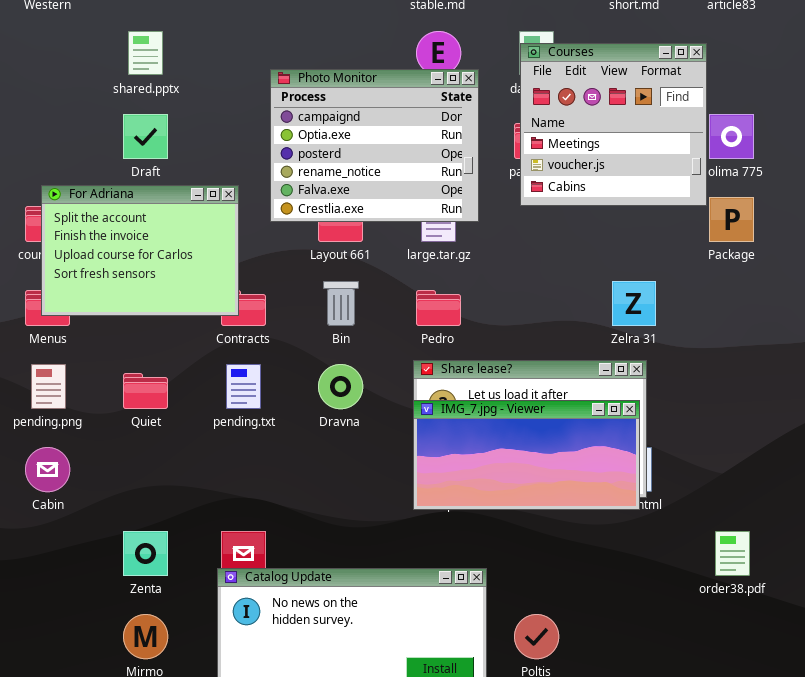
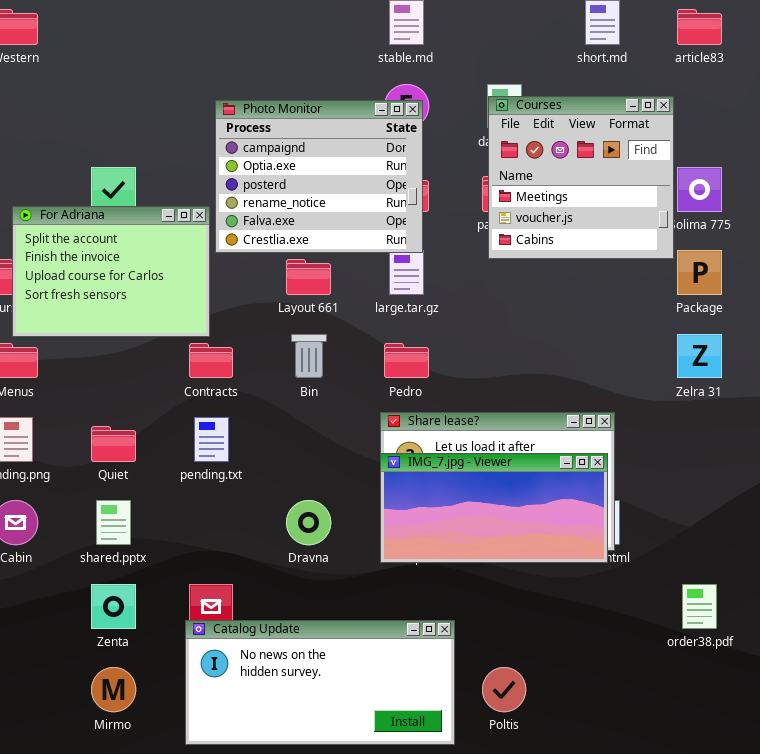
shared.pptx: [128,31,163,75] -> [96,500,131,545], moved
Photo Monitor: [270,69,479,222] -> [215,100,423,253], moved
For Adriana: [41,185,239,316] -> [12,206,210,337], moved
Zelra 31: [612,281,656,326] -> [677,334,722,378], moved
Dravna: [318,364,363,409] -> [286,500,331,545], moved

